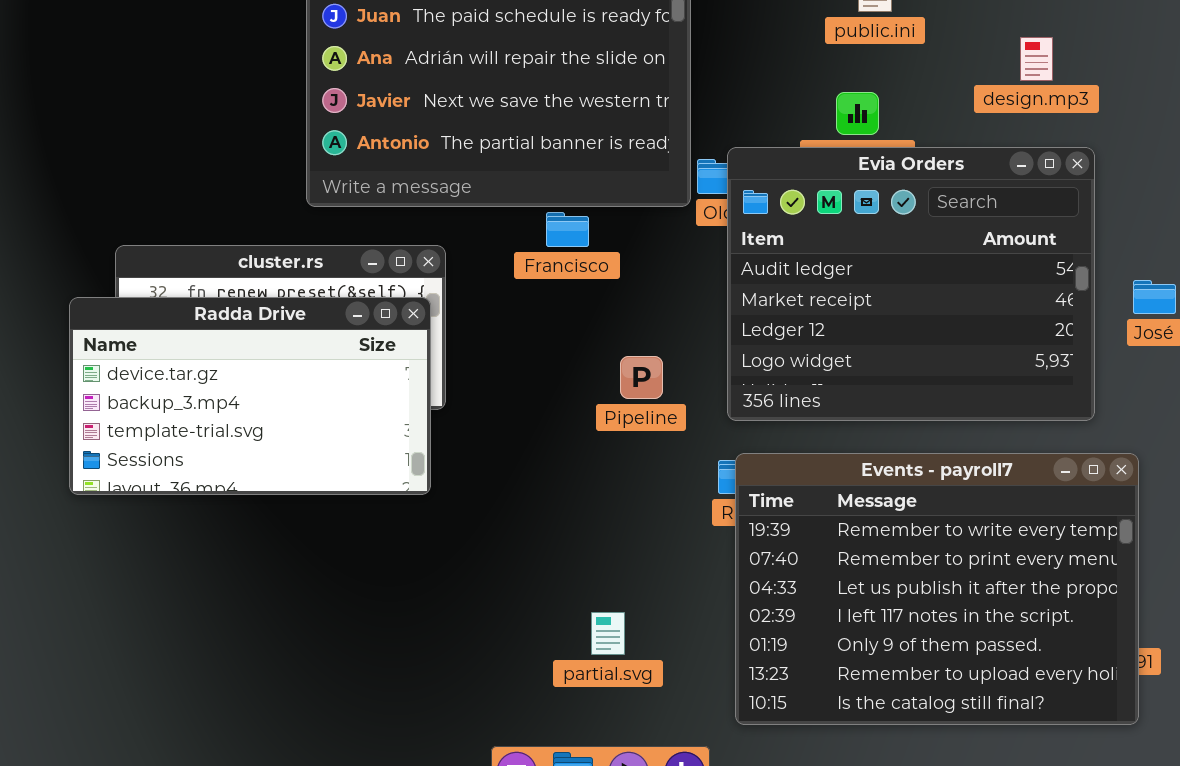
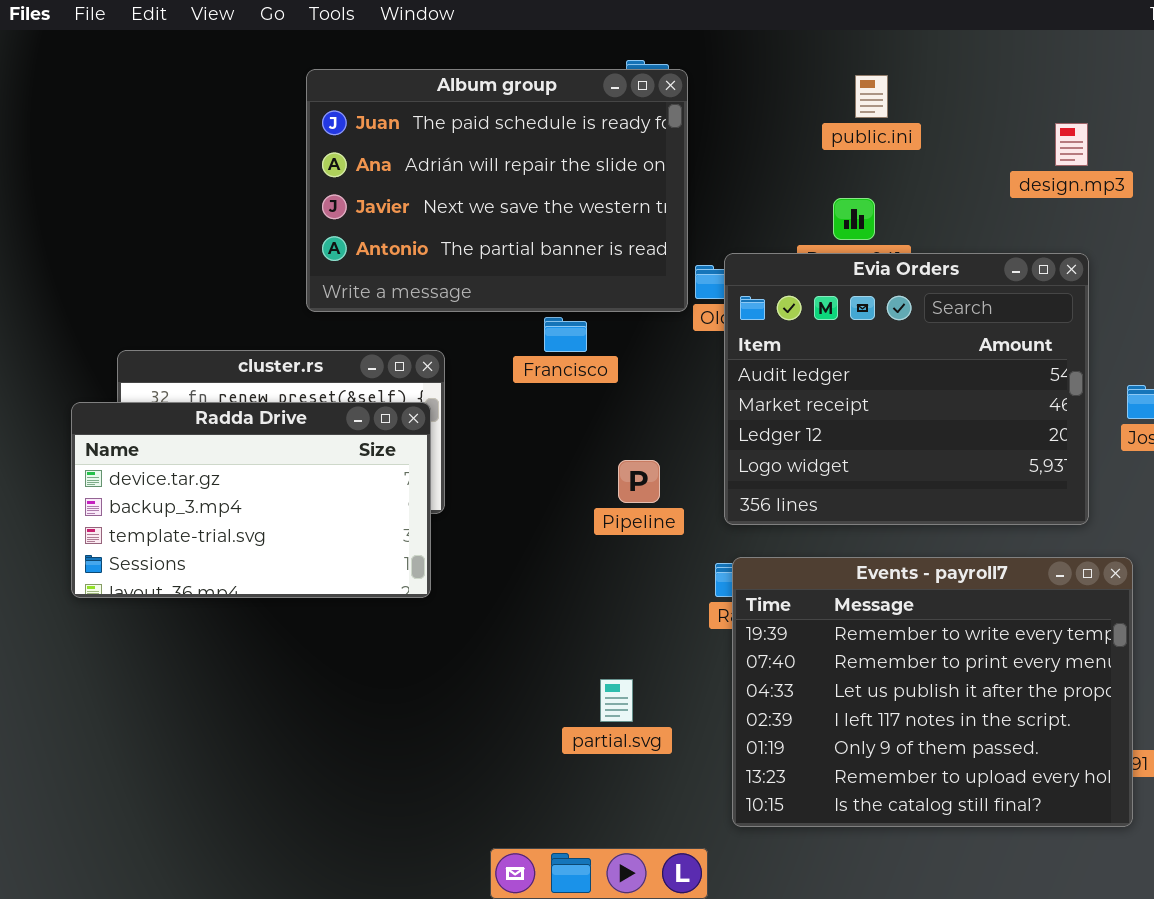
design.mp3: [1020,37,1053,81] -> [1055,123,1088,166], moved
partial.svg: [591,612,625,655] -> [600,679,633,722], moved

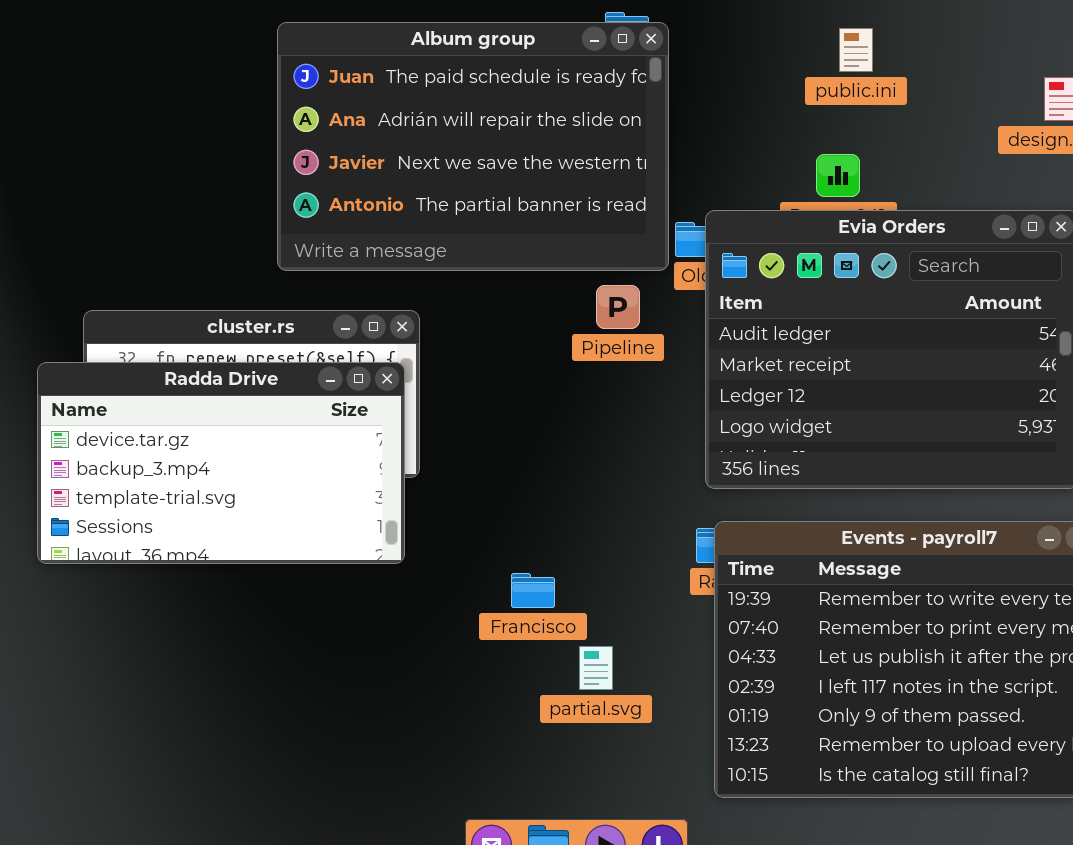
Francisco: [544,317,587,352] -> [511,573,555,608], moved
Pipeline: [618,460,660,503] -> [596,285,640,329], moved

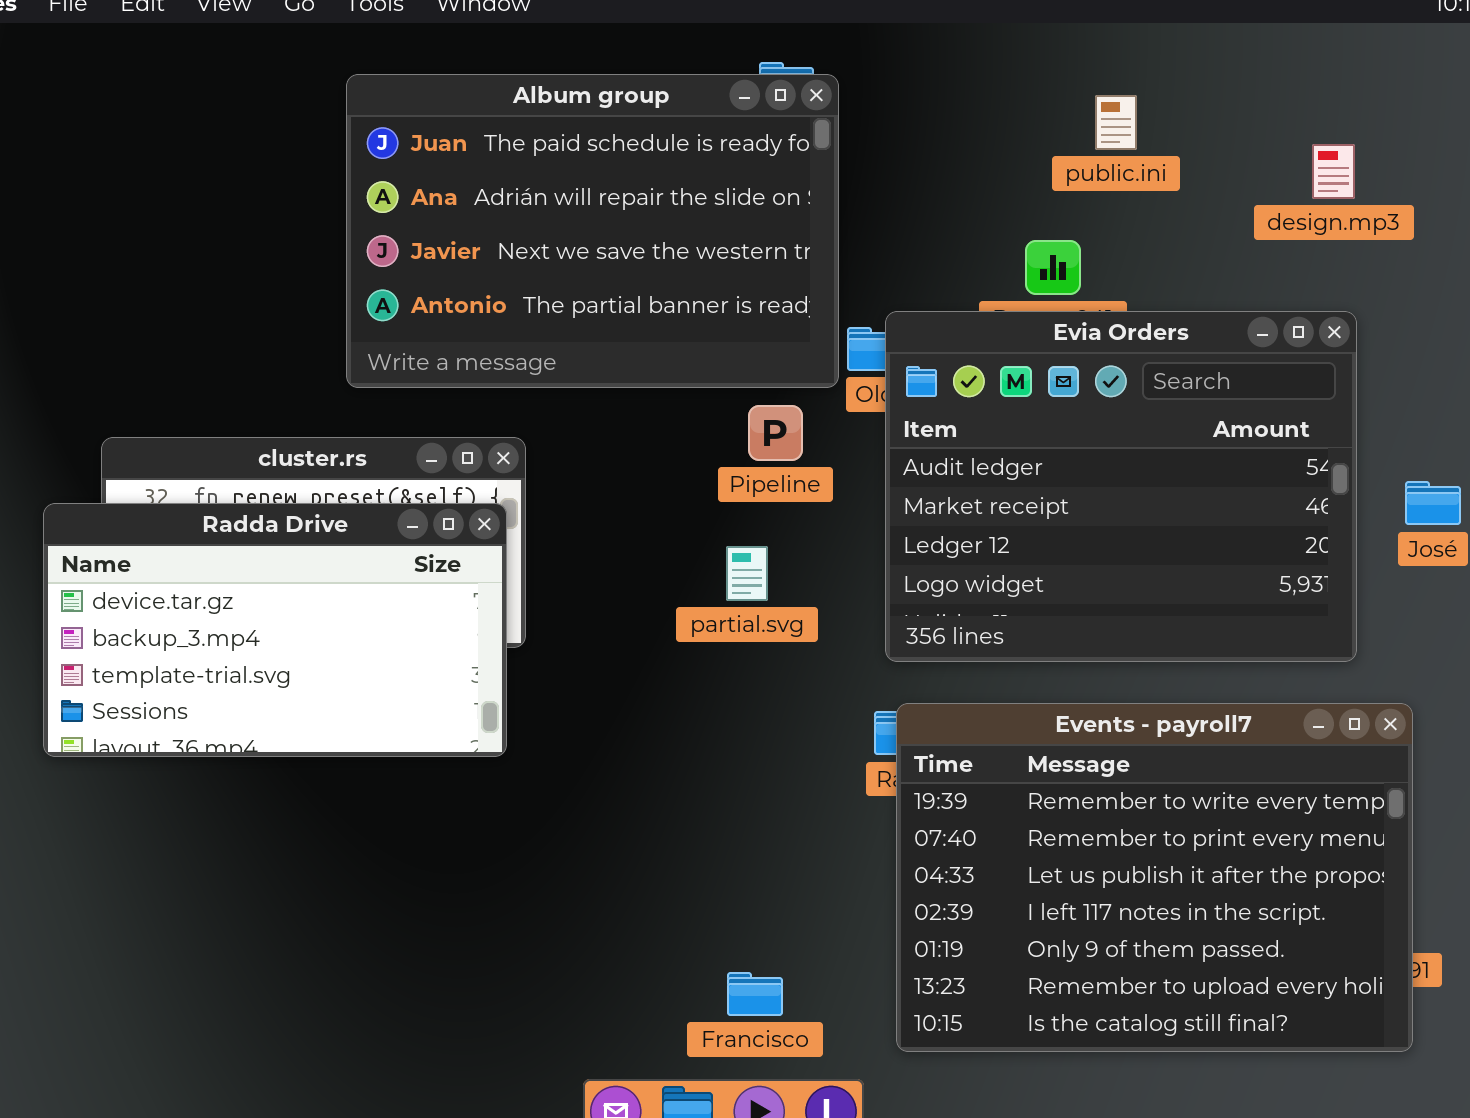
public.ini: [839,28,873,72] -> [1095,95,1137,150], moved
Francisco: [511,573,555,608] -> [727,972,783,1016], moved
partial.svg: [579,646,613,690] -> [726,546,768,601], moved

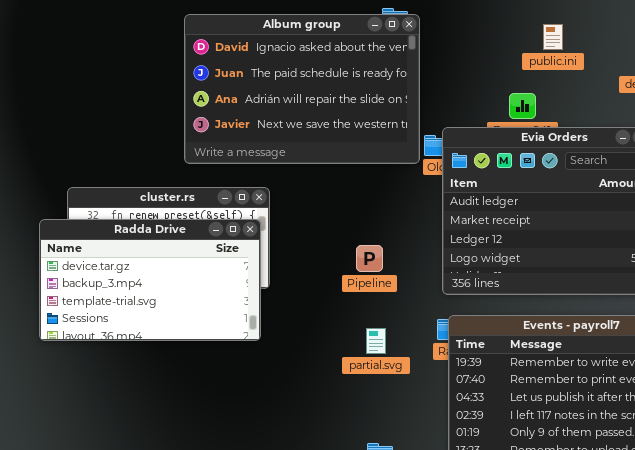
Album group: [346,74,839,388] -> [184,14,420,164], scrolled up 1 row
Pipeline: [748,405,803,461] -> [356,245,383,272], moved
partial.svg: [726,546,768,601] -> [366,328,386,354], moved

